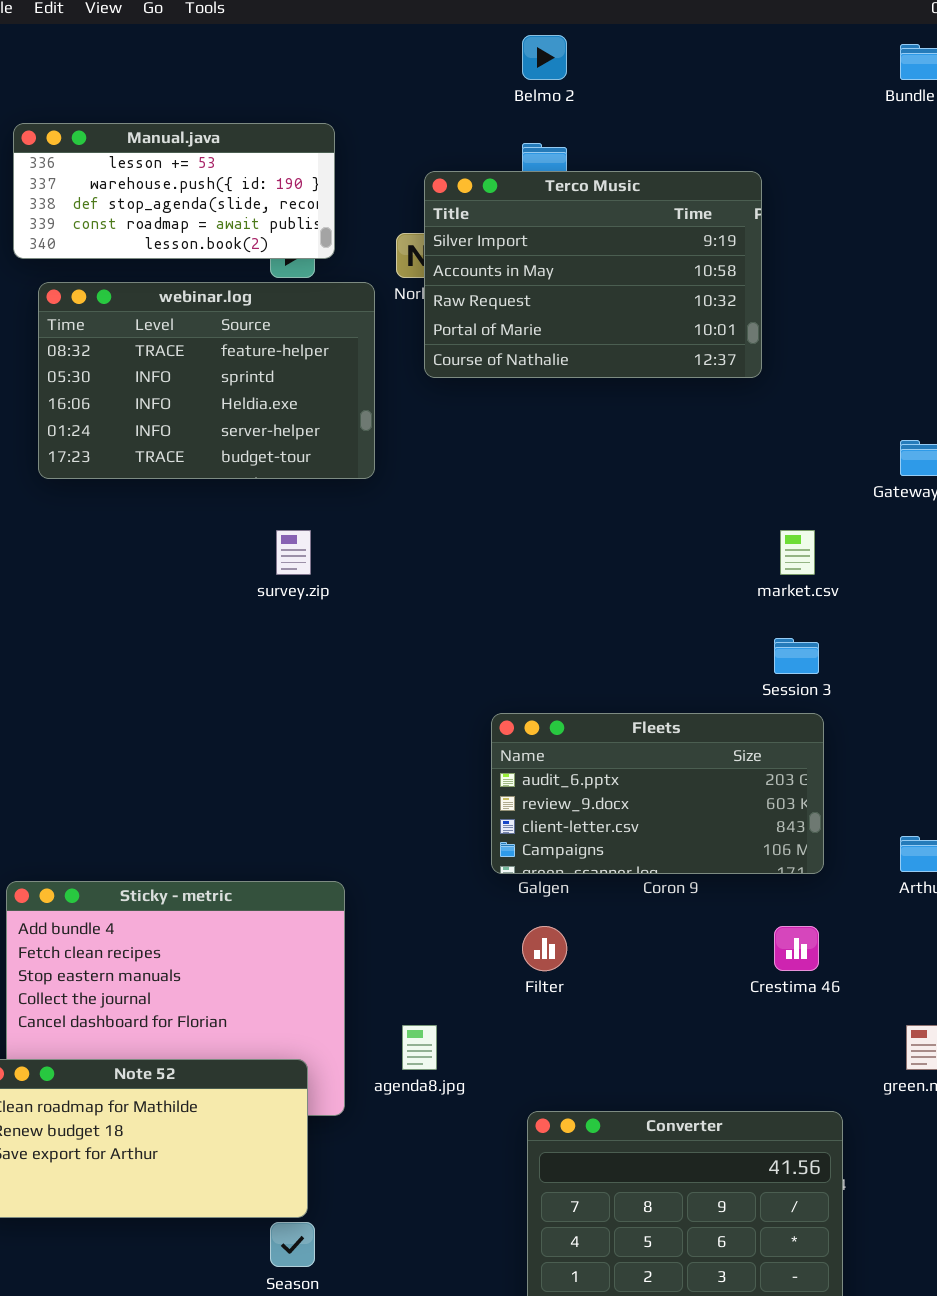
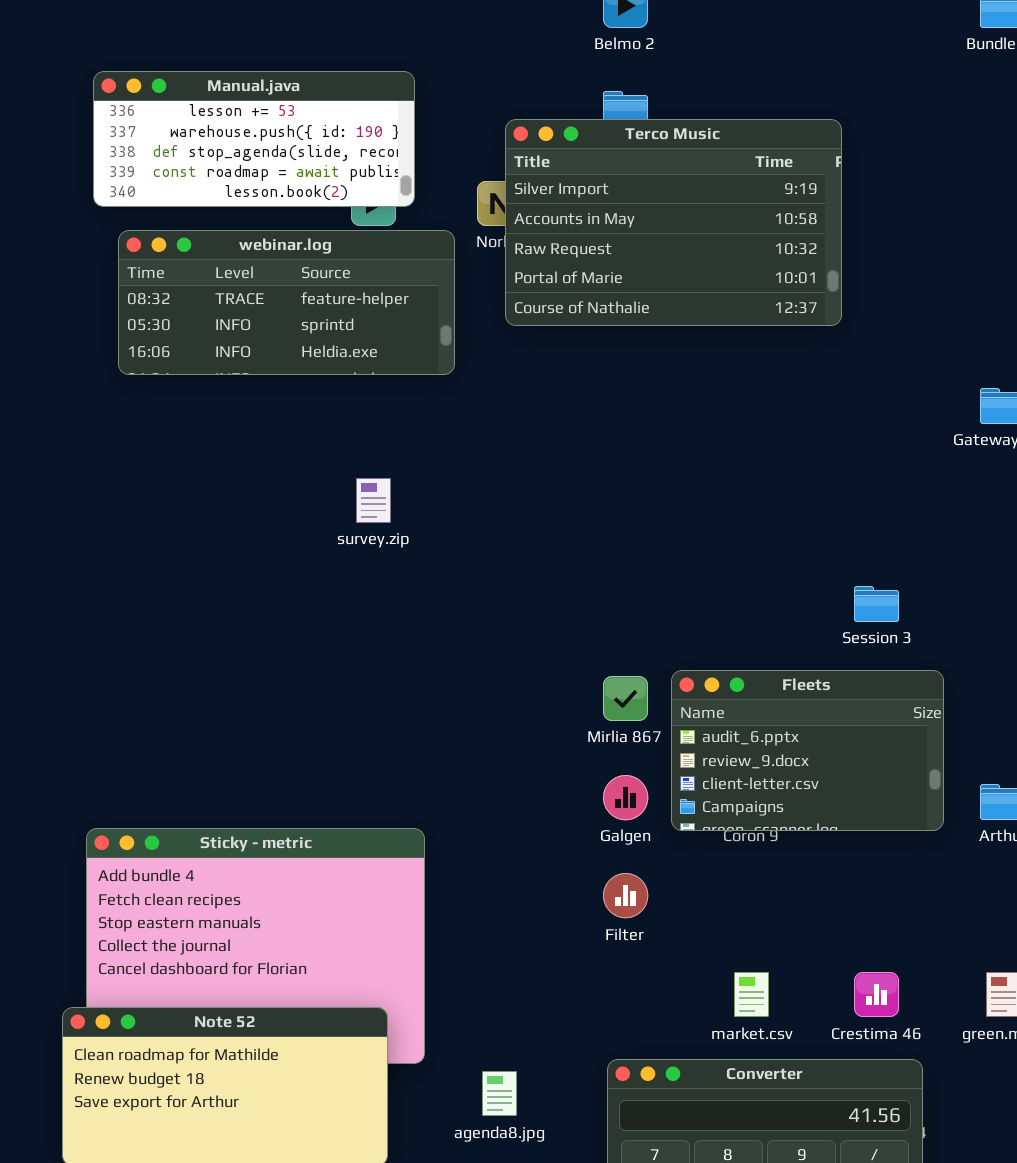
webinar.log: [38,282,375,479] -> [118,230,455,375], resized
market.csv: [780,530,815,575] -> [734,972,769,1017], moved
Fleets: [491,713,824,874] -> [671,670,944,831], moved, resized
Crestima 46: [774,926,819,971] -> [854,972,899,1017], moved
agenda8.jpg: [402,1025,437,1070] -> [482,1071,517,1116], moved

